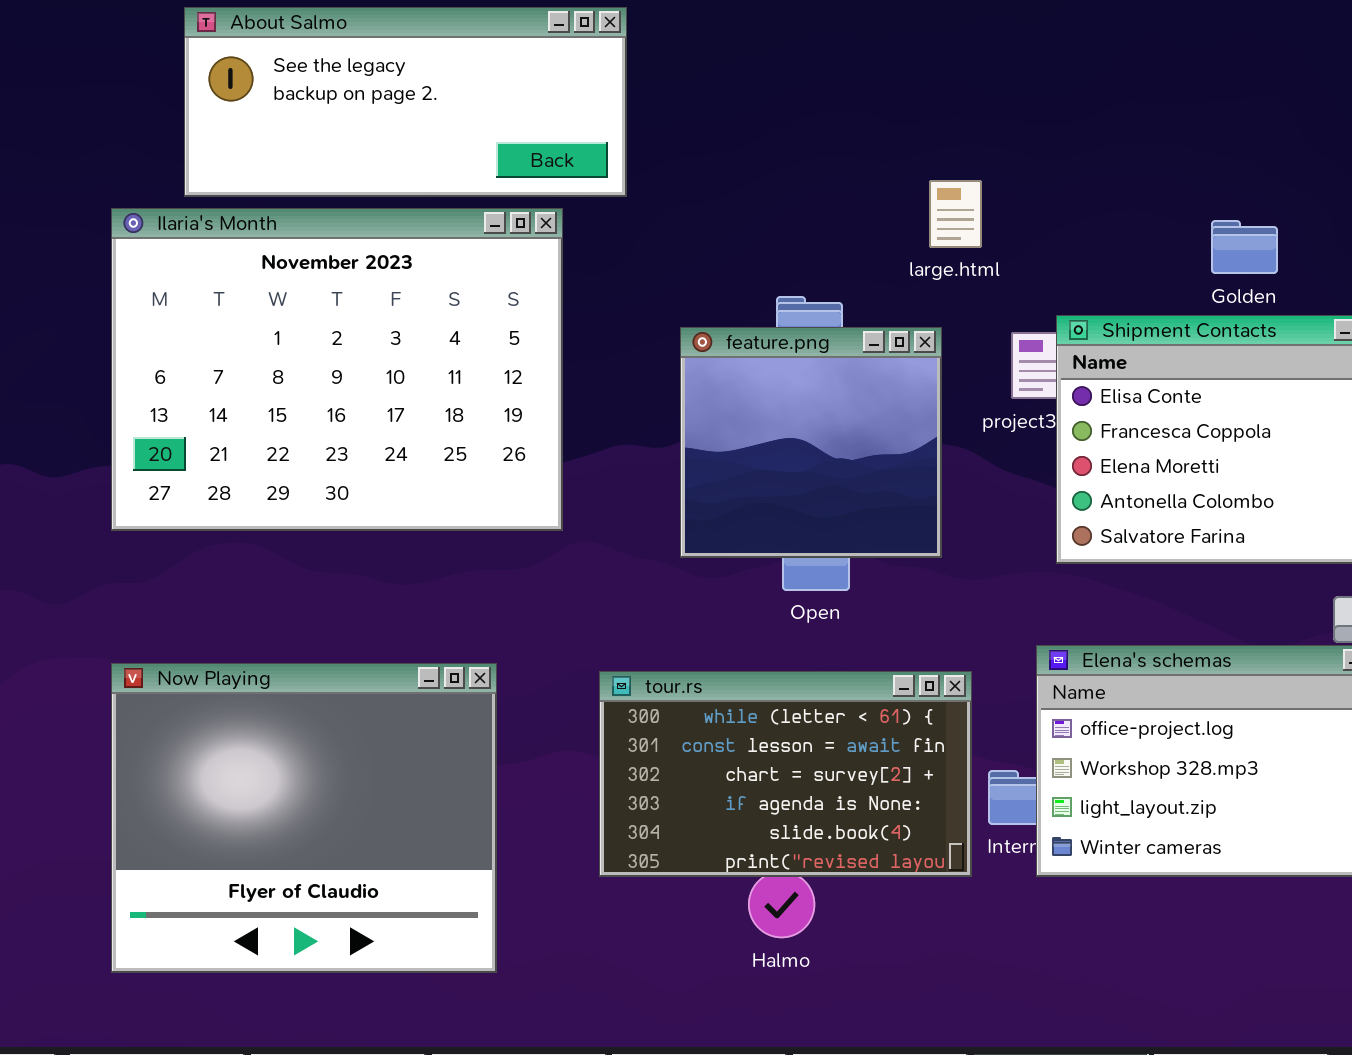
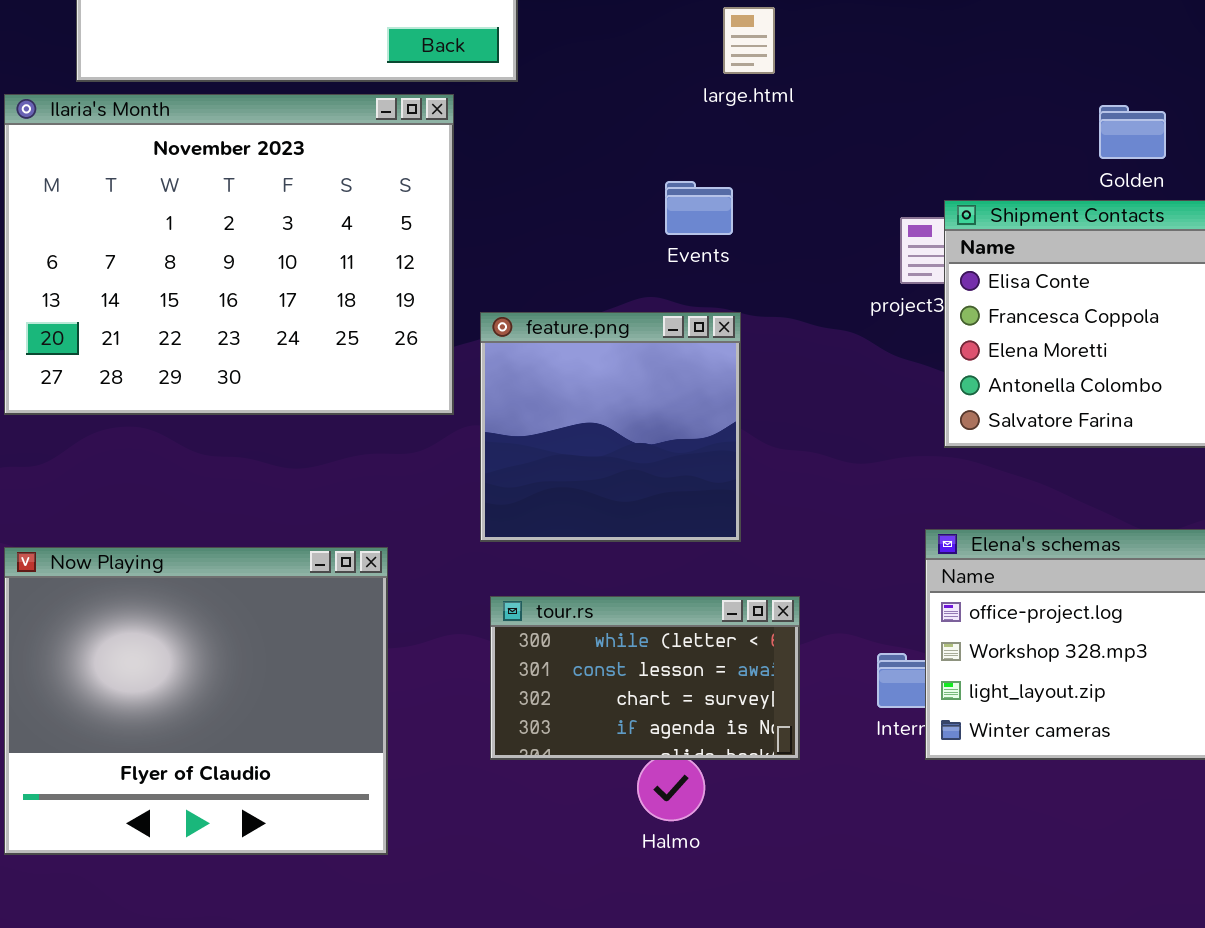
large.html: [929,180,982,248] -> [723,7,775,74], moved
feature.png: [680,327,942,558] -> [480,312,741,542], moved
tour.rs: [599,671,972,877] -> [490,596,800,760], resized

